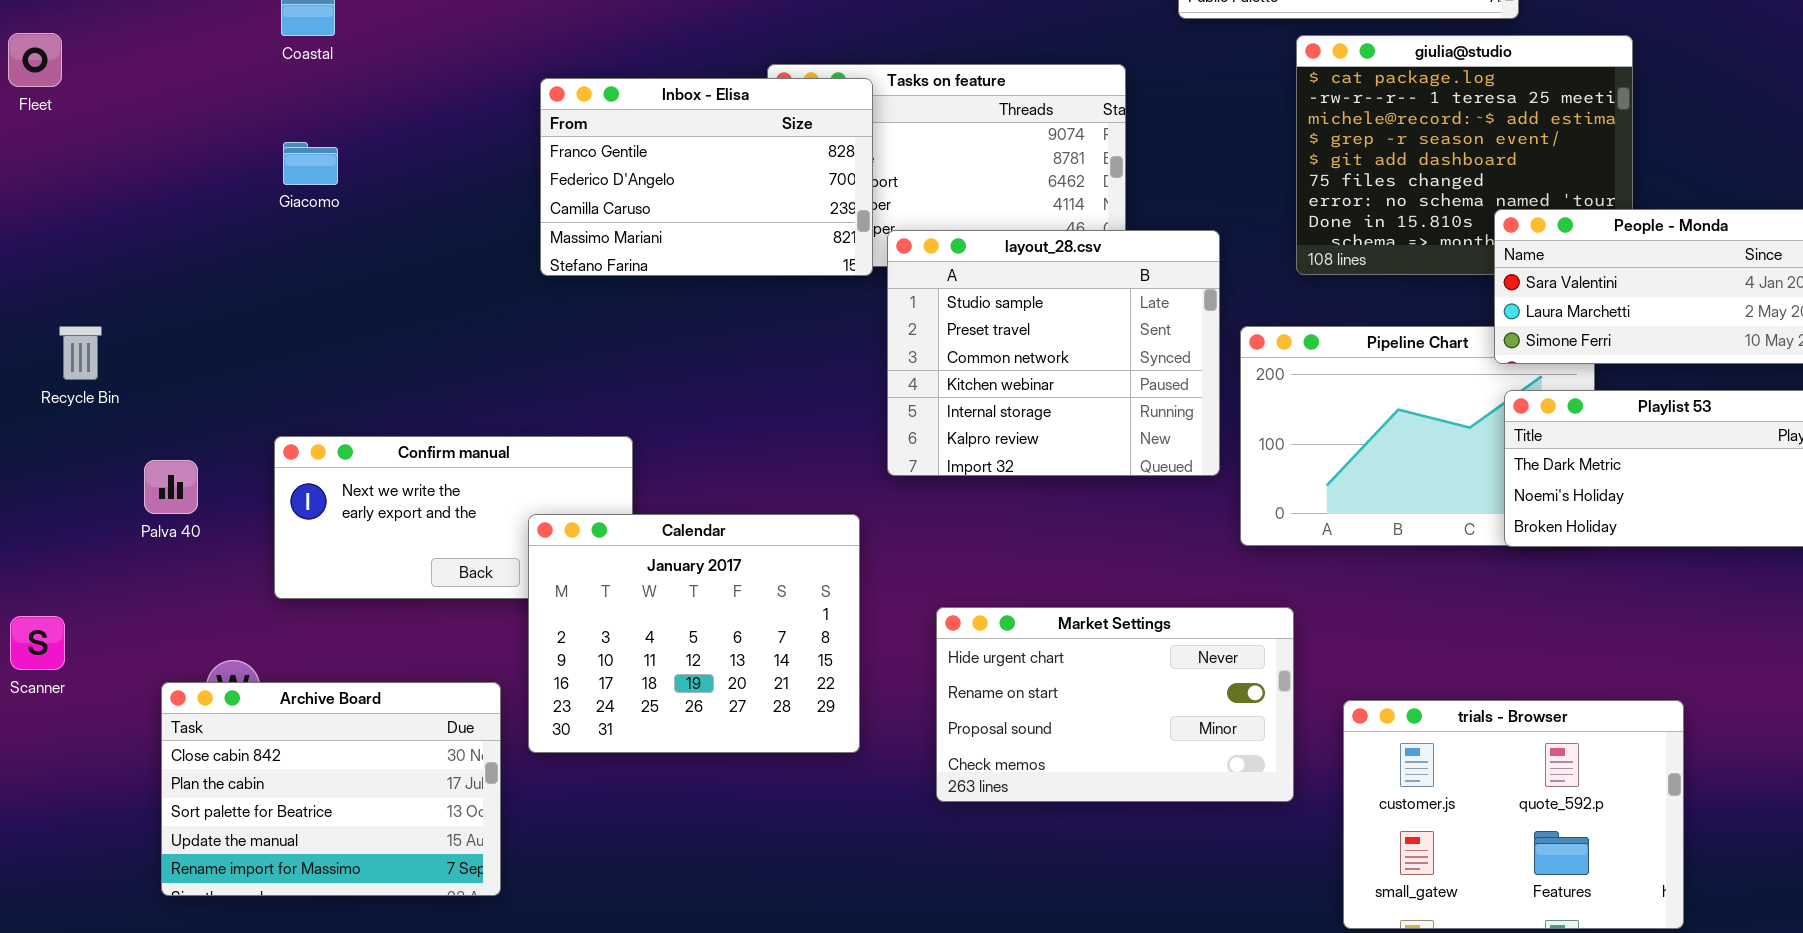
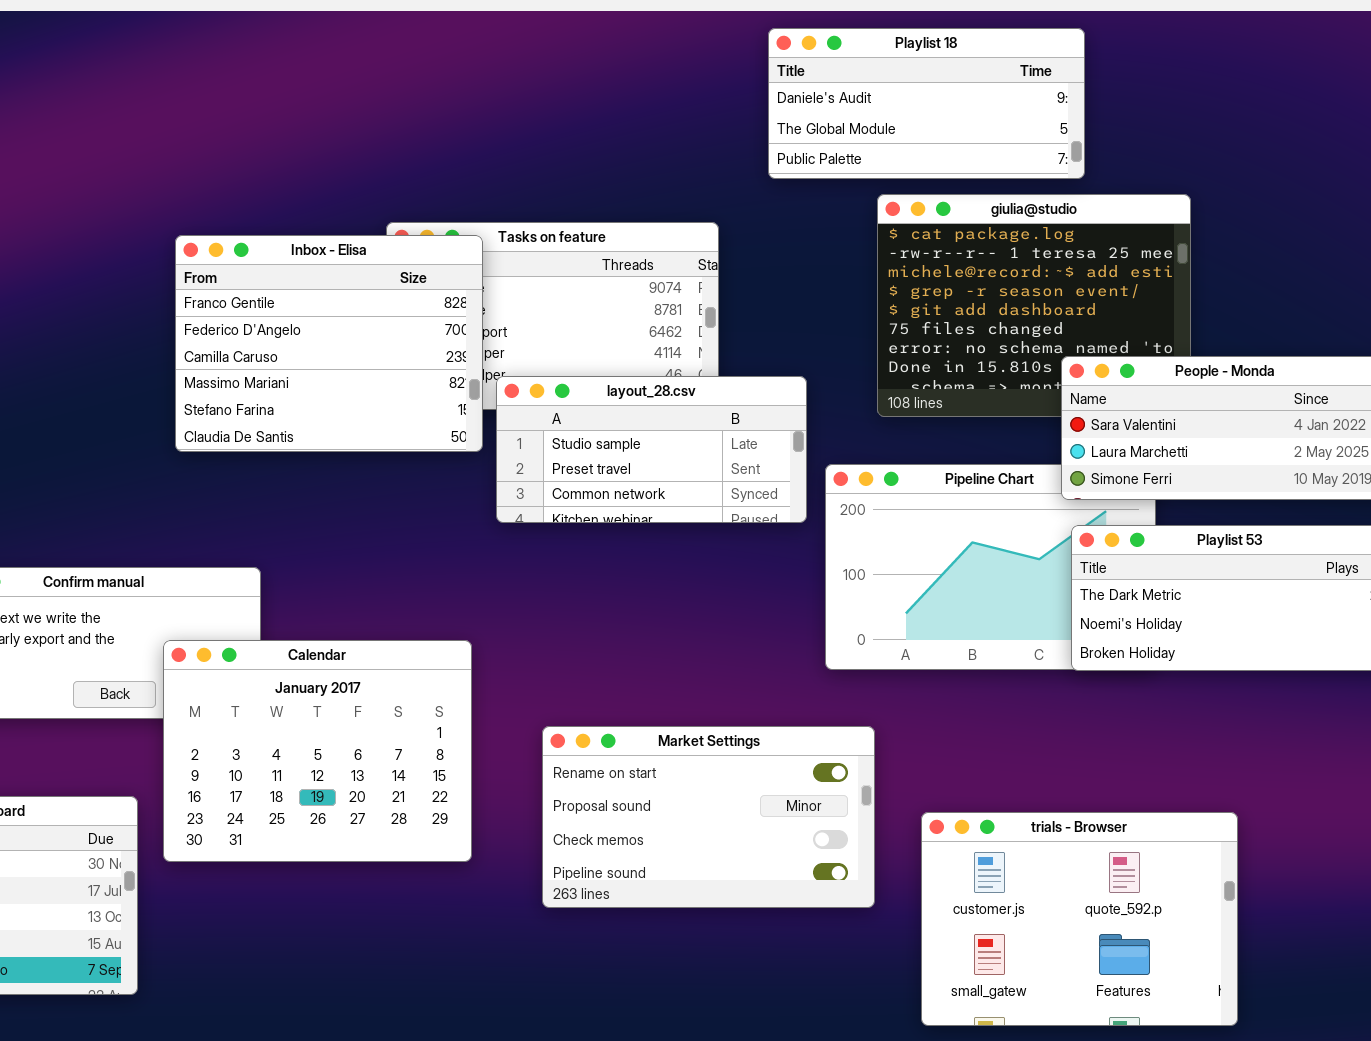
Inbox - Elisa: [540,78,873,276] -> [175,235,483,452], resized
layout_28.csv: [887,230,1220,476] -> [496,376,807,523], resized
Market Settings: [936,607,1294,802] -> [542,726,875,908], scrolled down 1 row

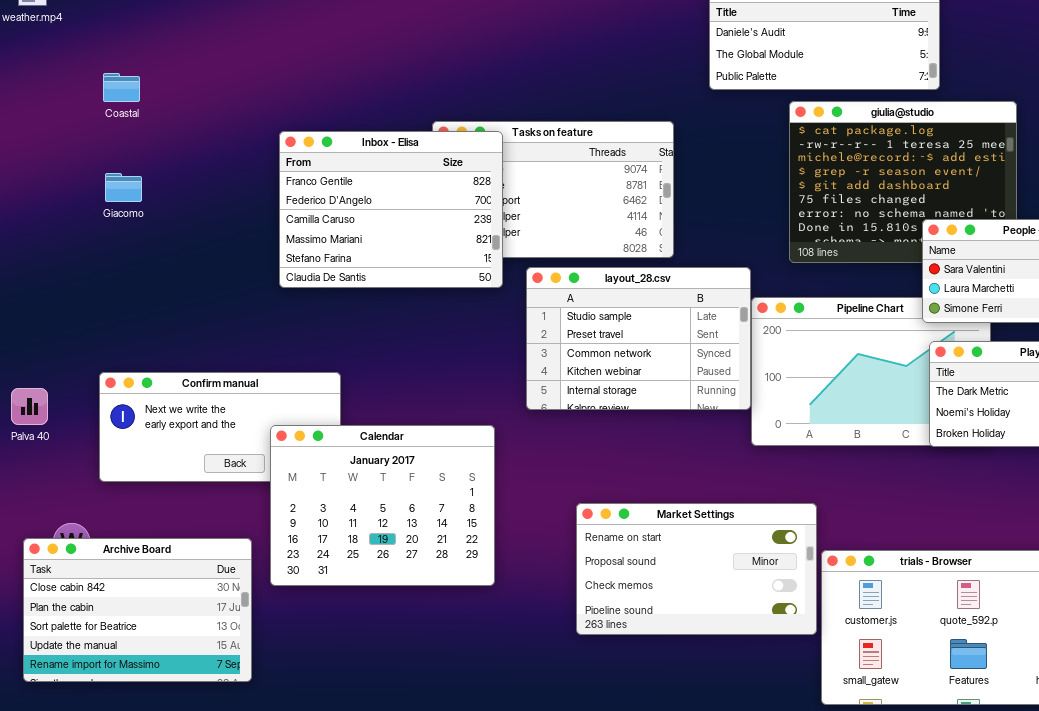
layout_28.csv: [496,376,807,523] -> [526,267,751,410], moved, resized
Market Settings: [542,726,875,908] -> [576,503,817,635], moved

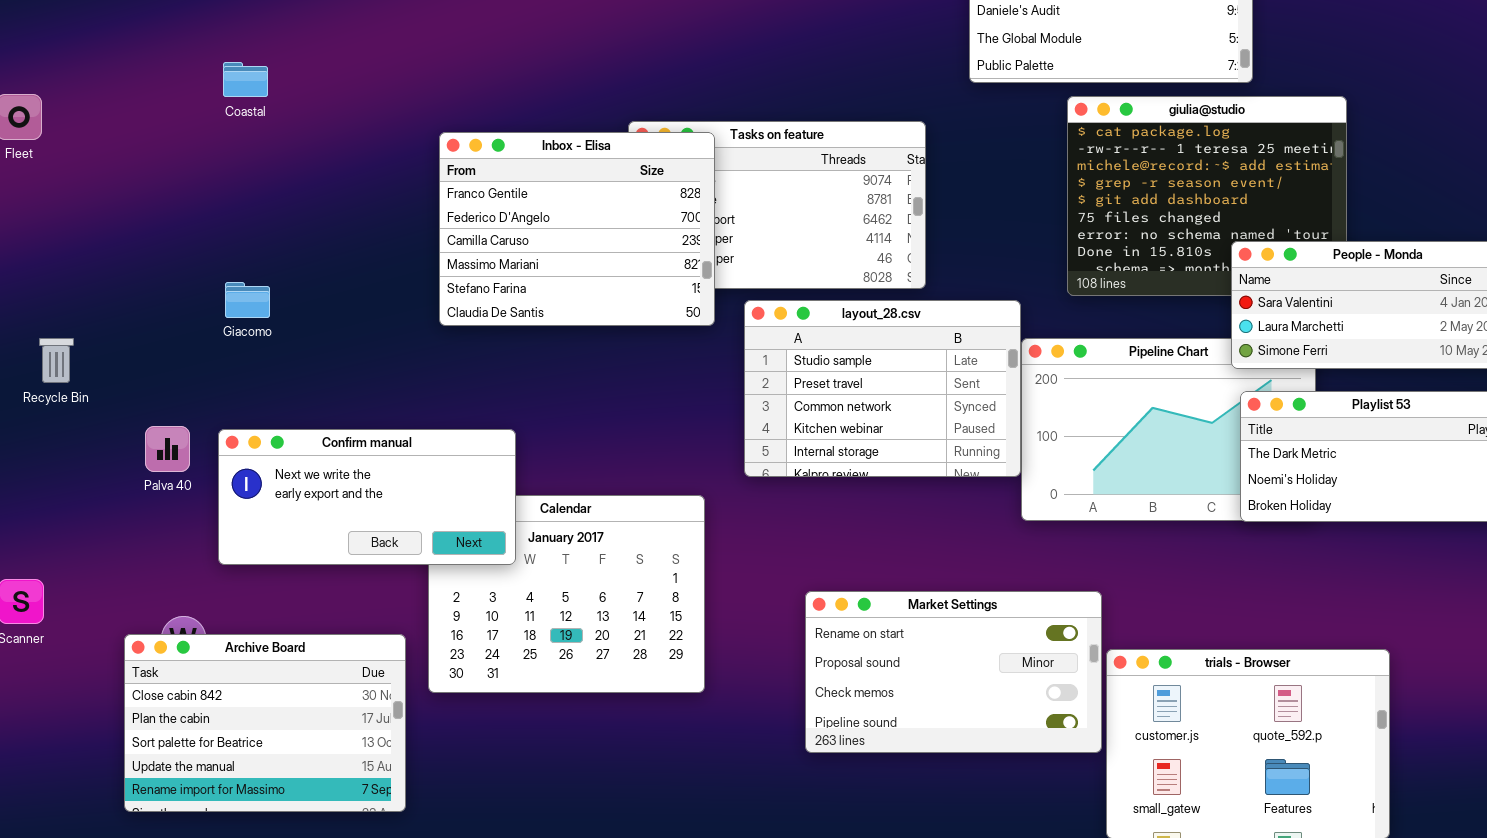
Giacomo: [105,173,142,202] -> [225,282,270,318], moved
Confirm manual: [99,372,341,482] -> [218,429,516,565], raised
Palva 40: [11,388,48,425] -> [145,426,190,472], moved

